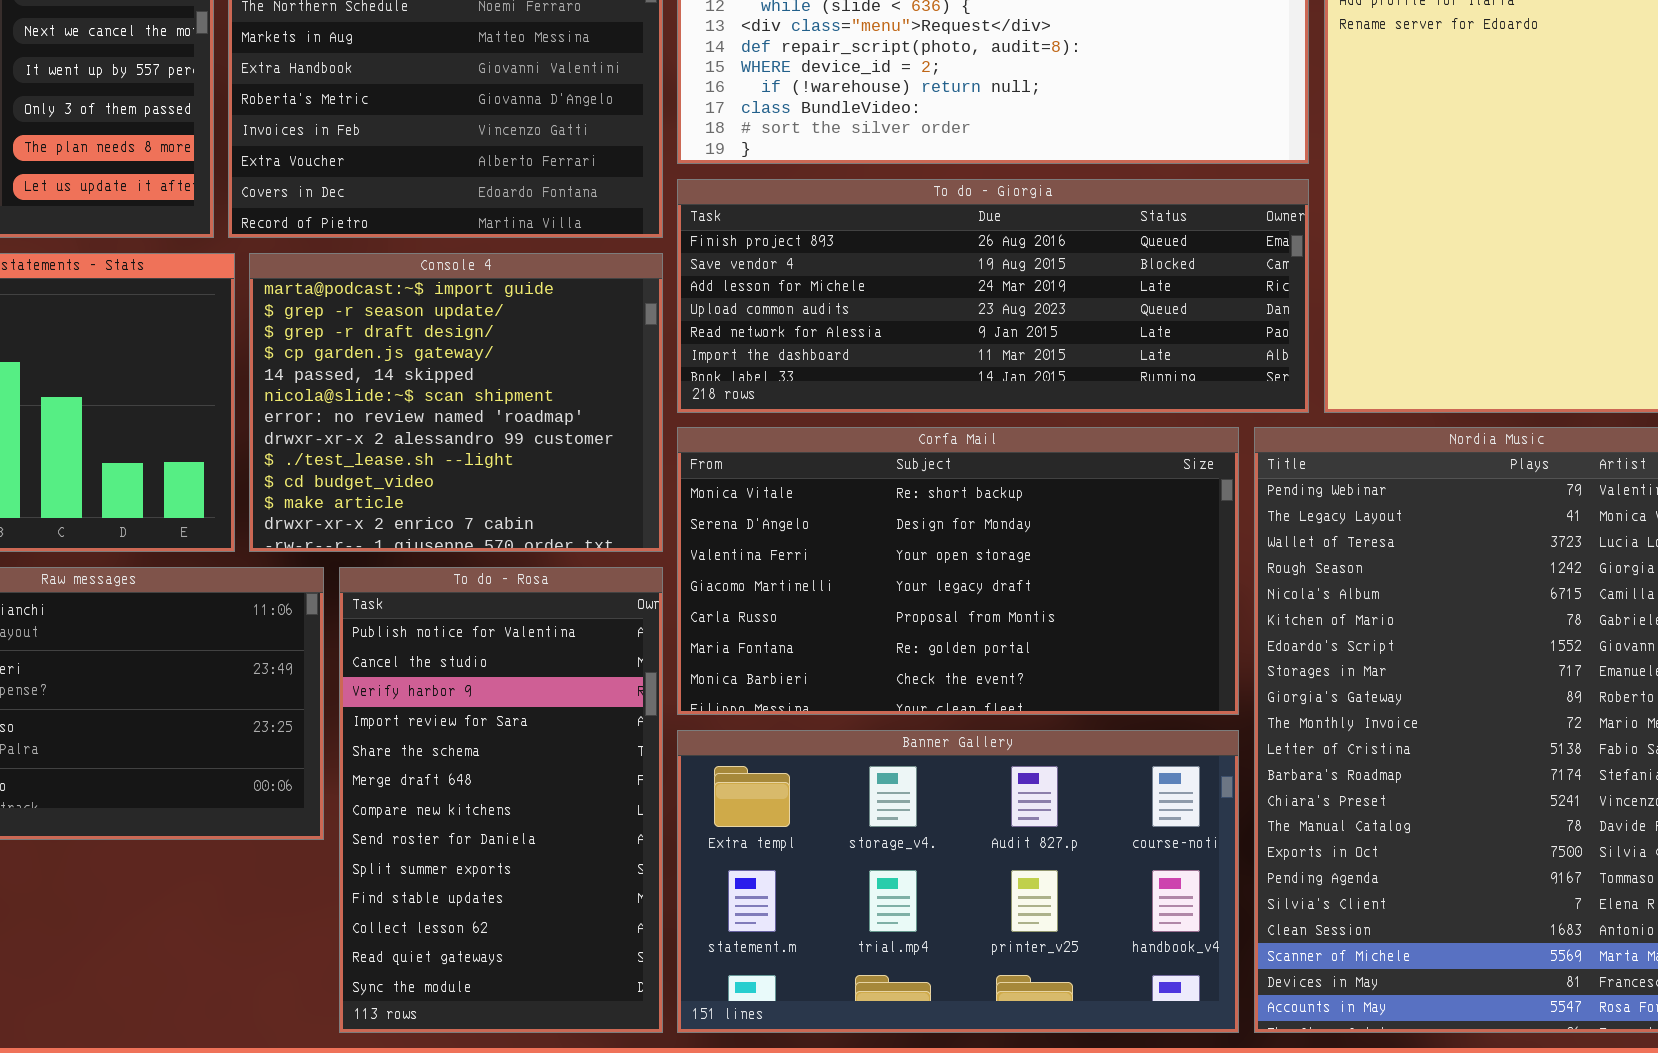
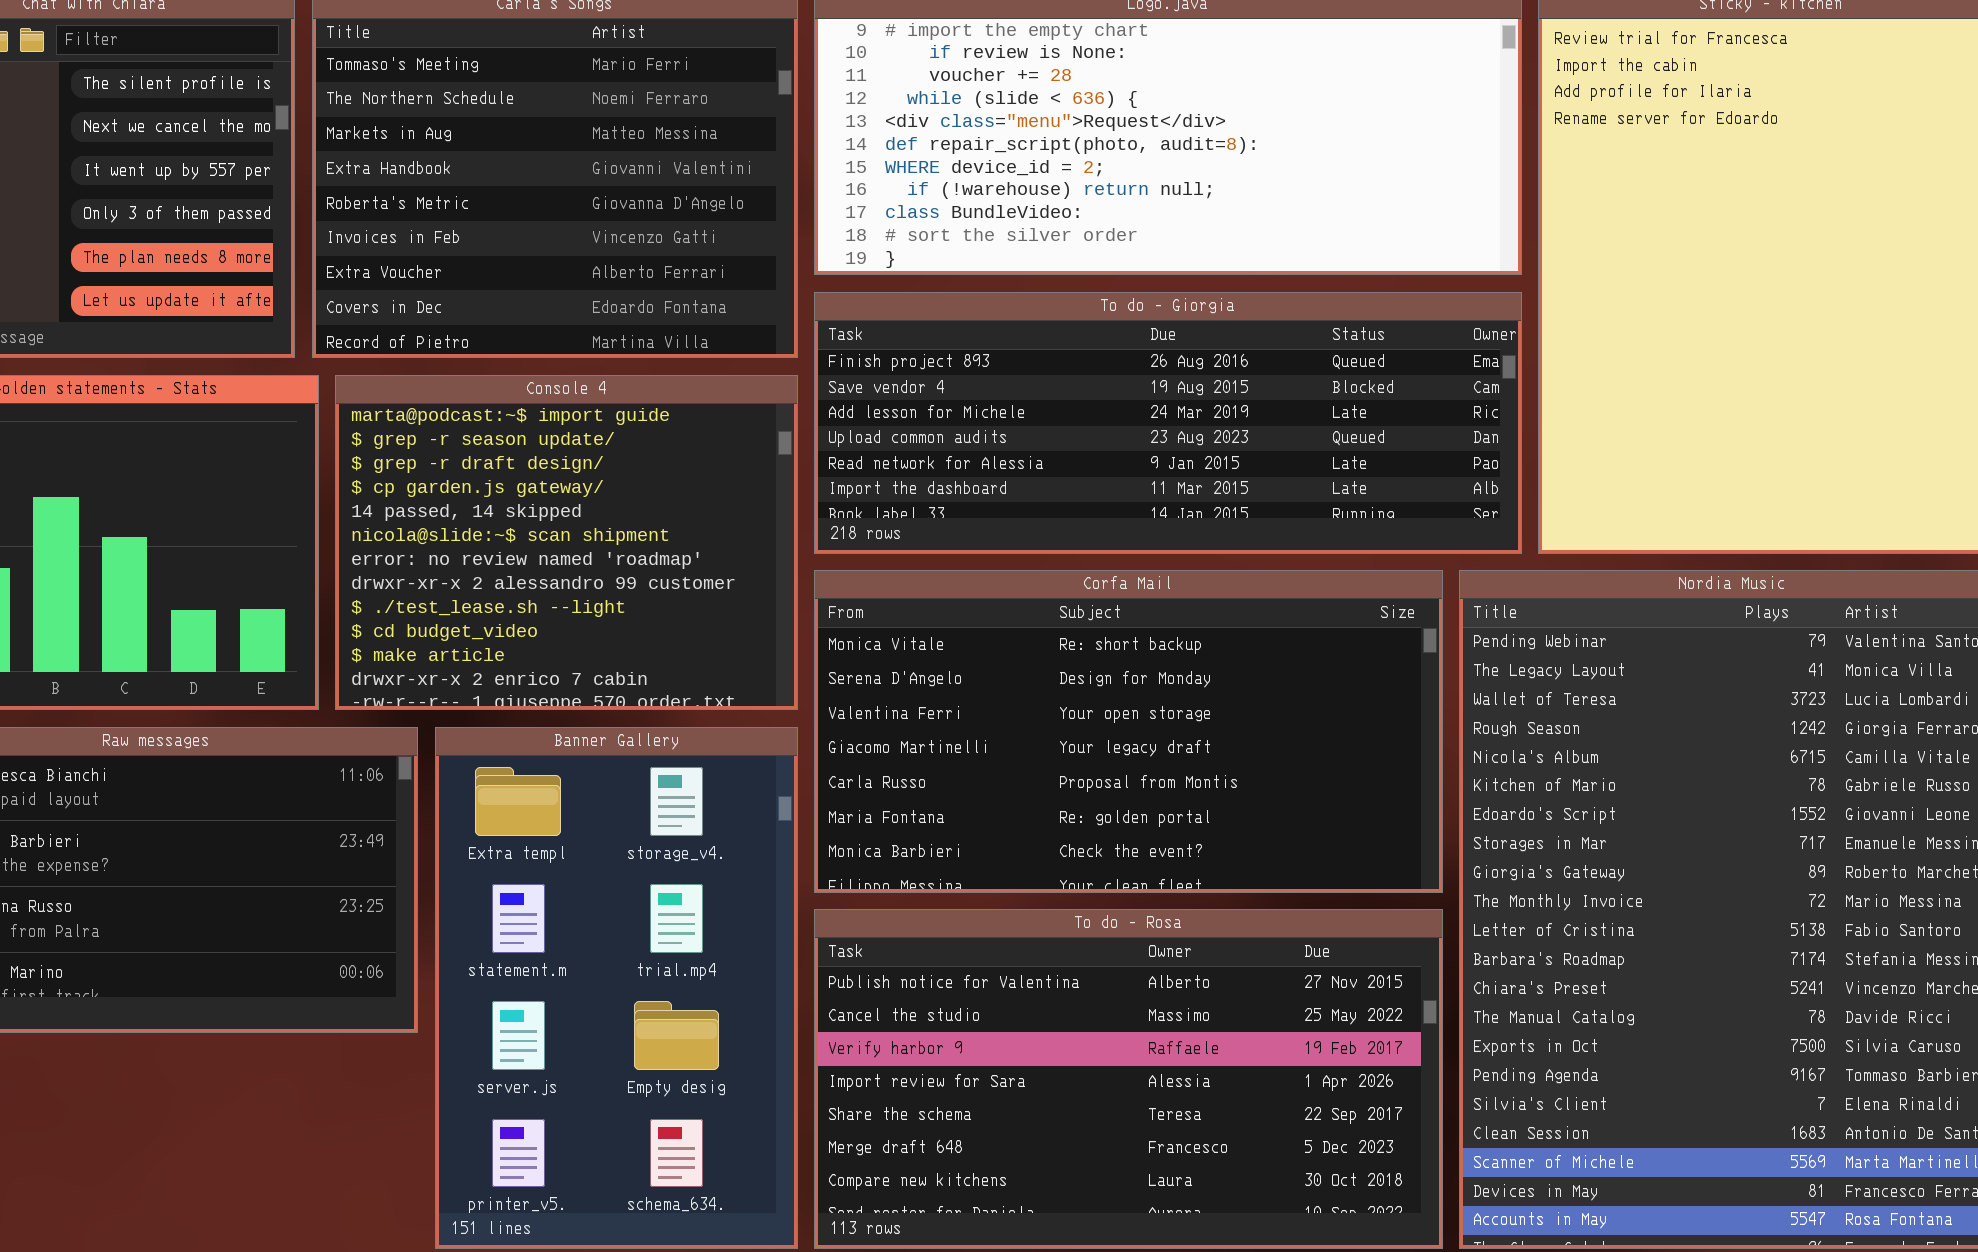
To do - Rosa: [339,567,663,1033] -> [814,909,1443,1249], moved, resized
Banner Gallery: [677,730,1239,1033] -> [435,727,798,1249], moved, resized

